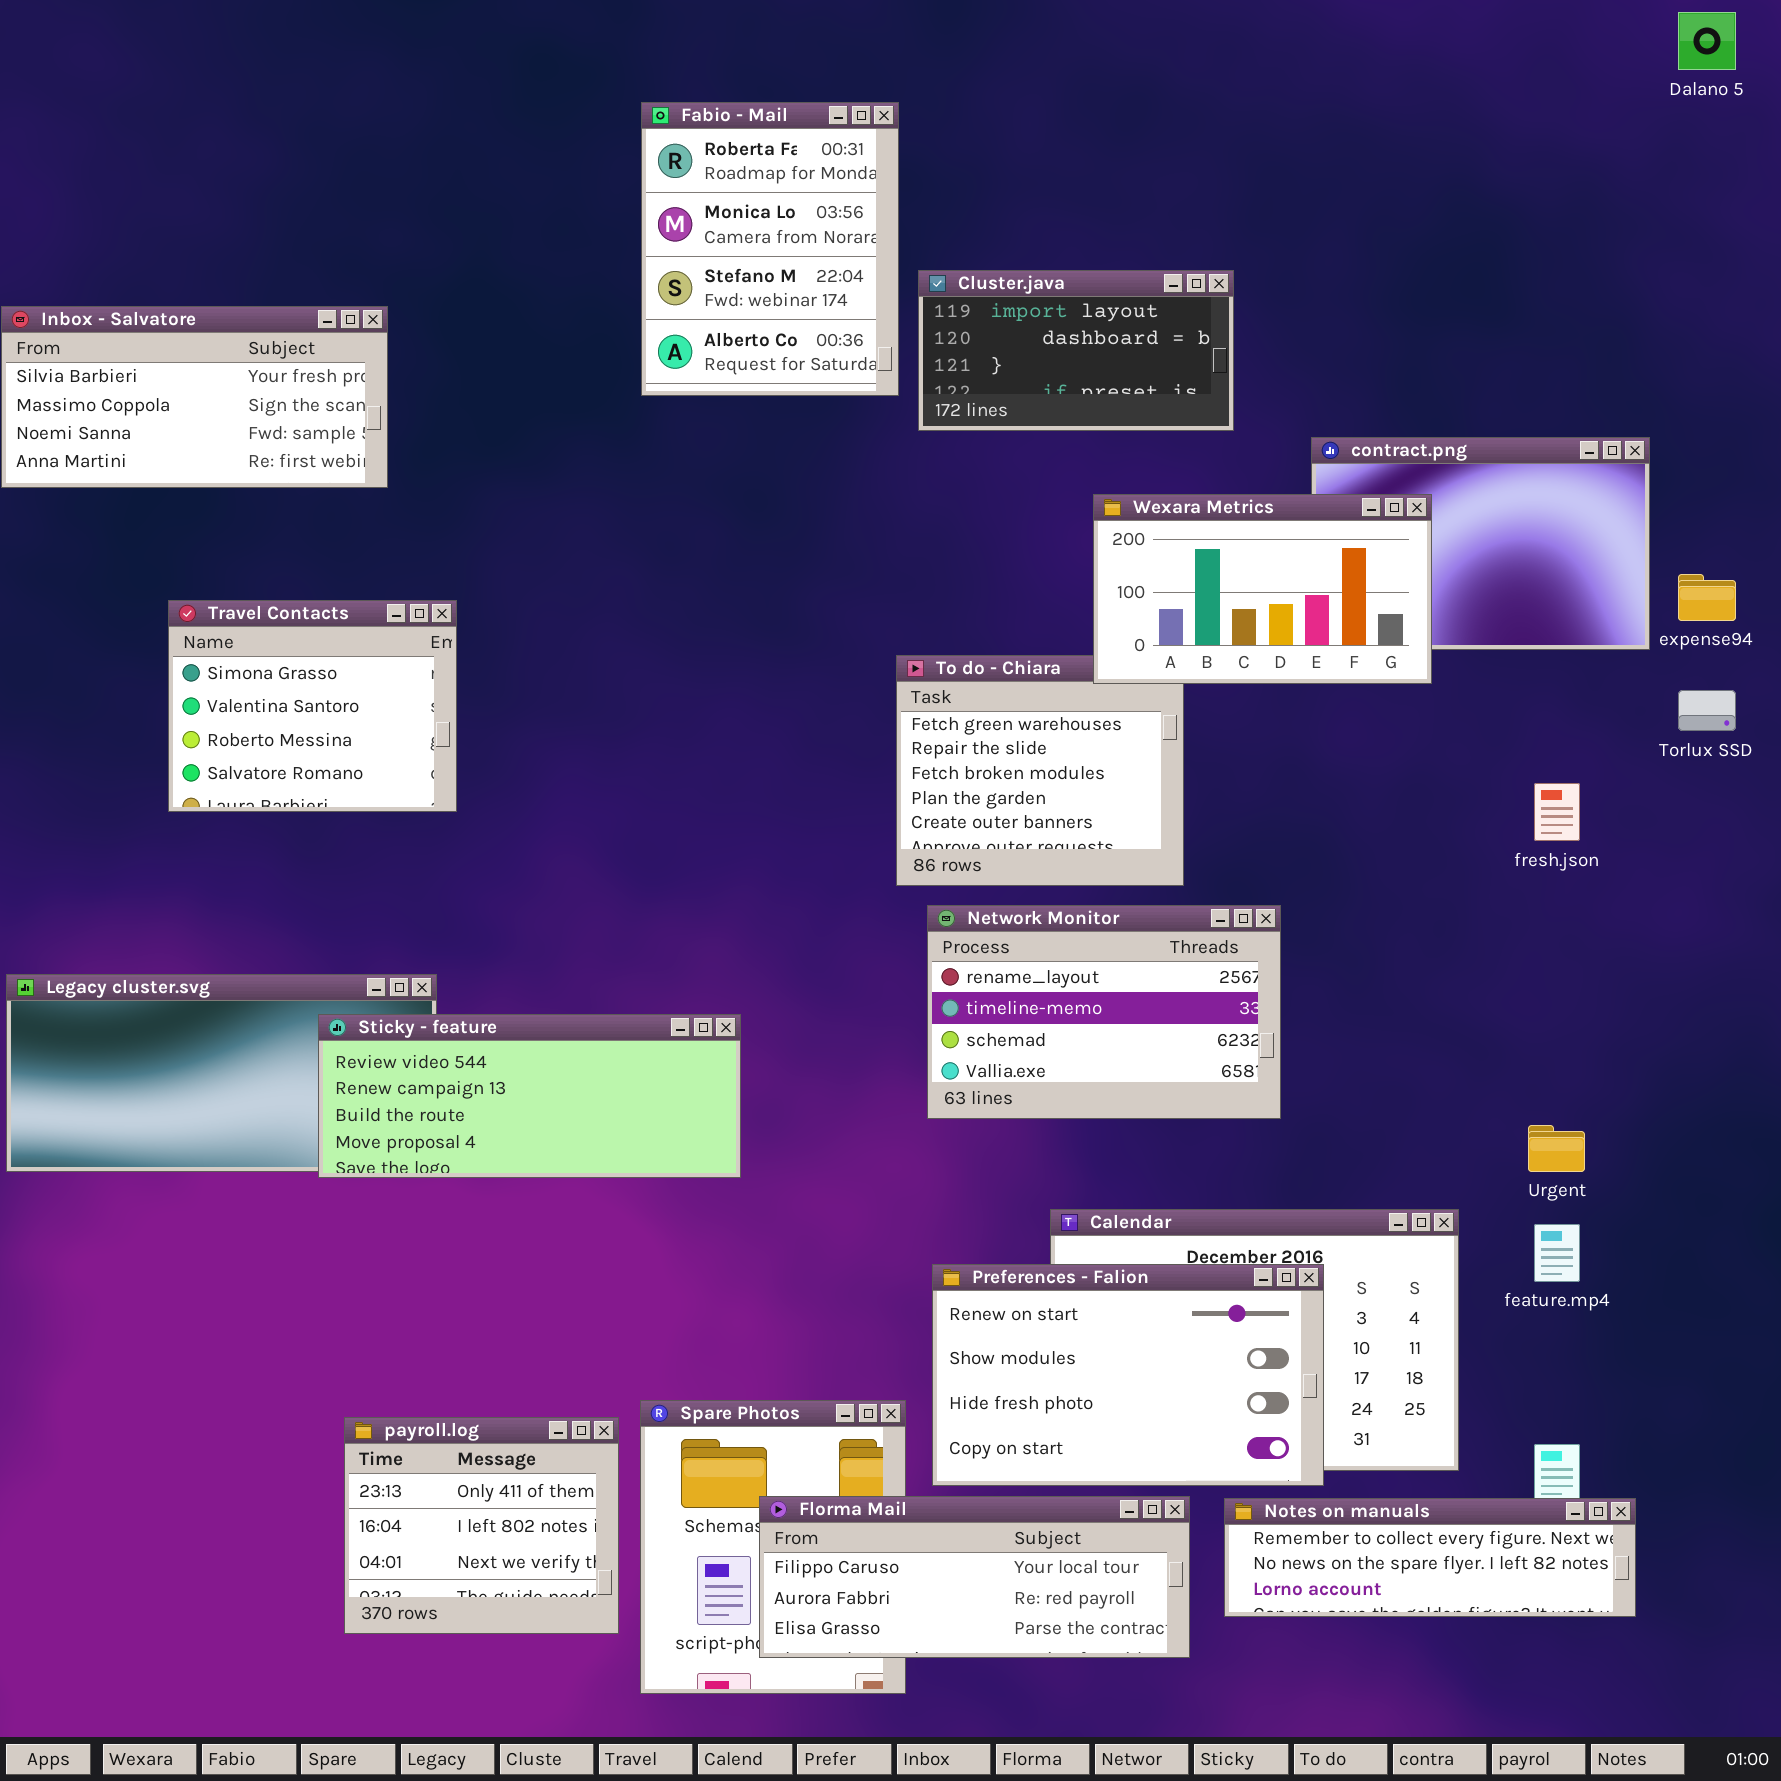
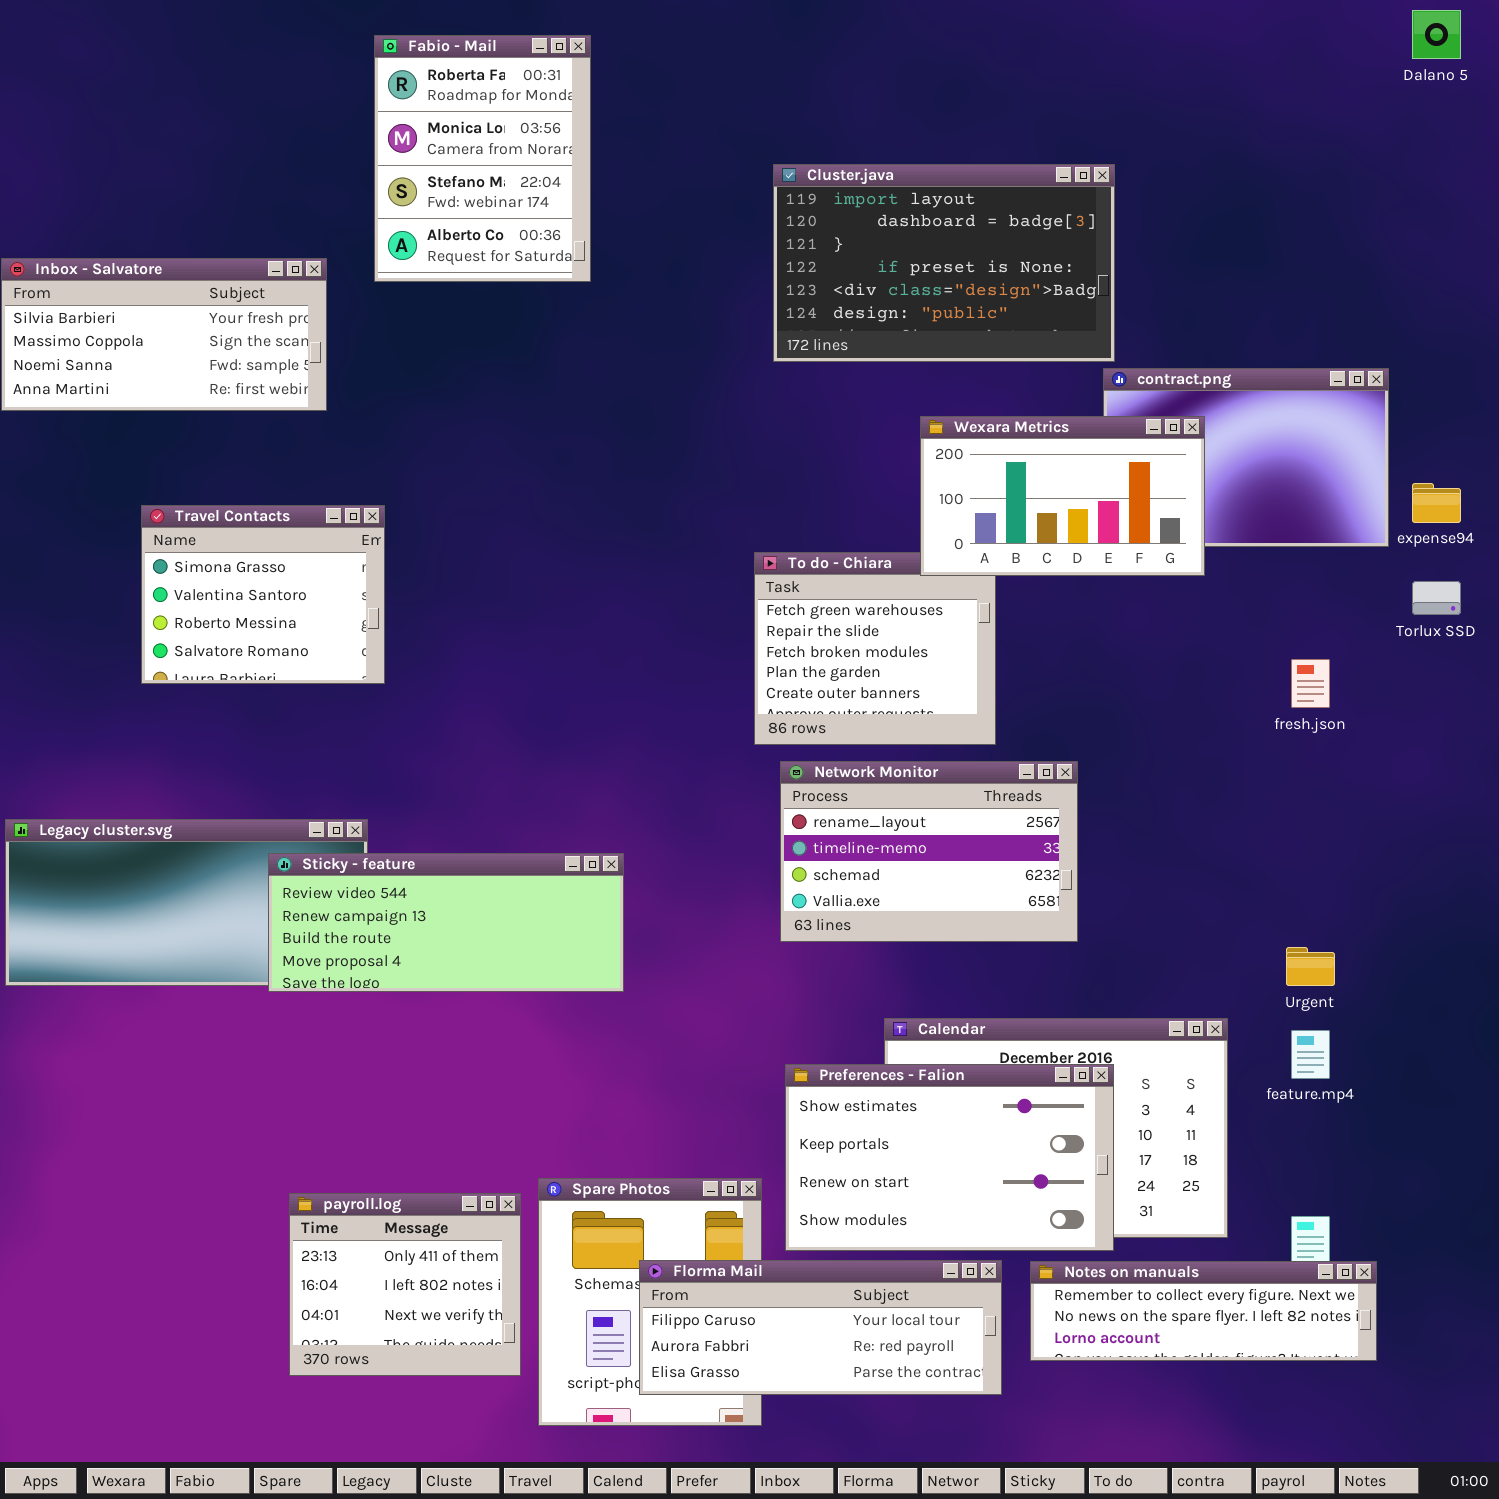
Fabio - Mail: [641,102,899,396] -> [374,35,591,282], moved
Cluster.java: [918,270,1234,431] -> [773,164,1115,362], resized
Preferences - Falion: [932,1264,1324,1486] -> [785,1064,1114,1251], scrolled up 2 rows

